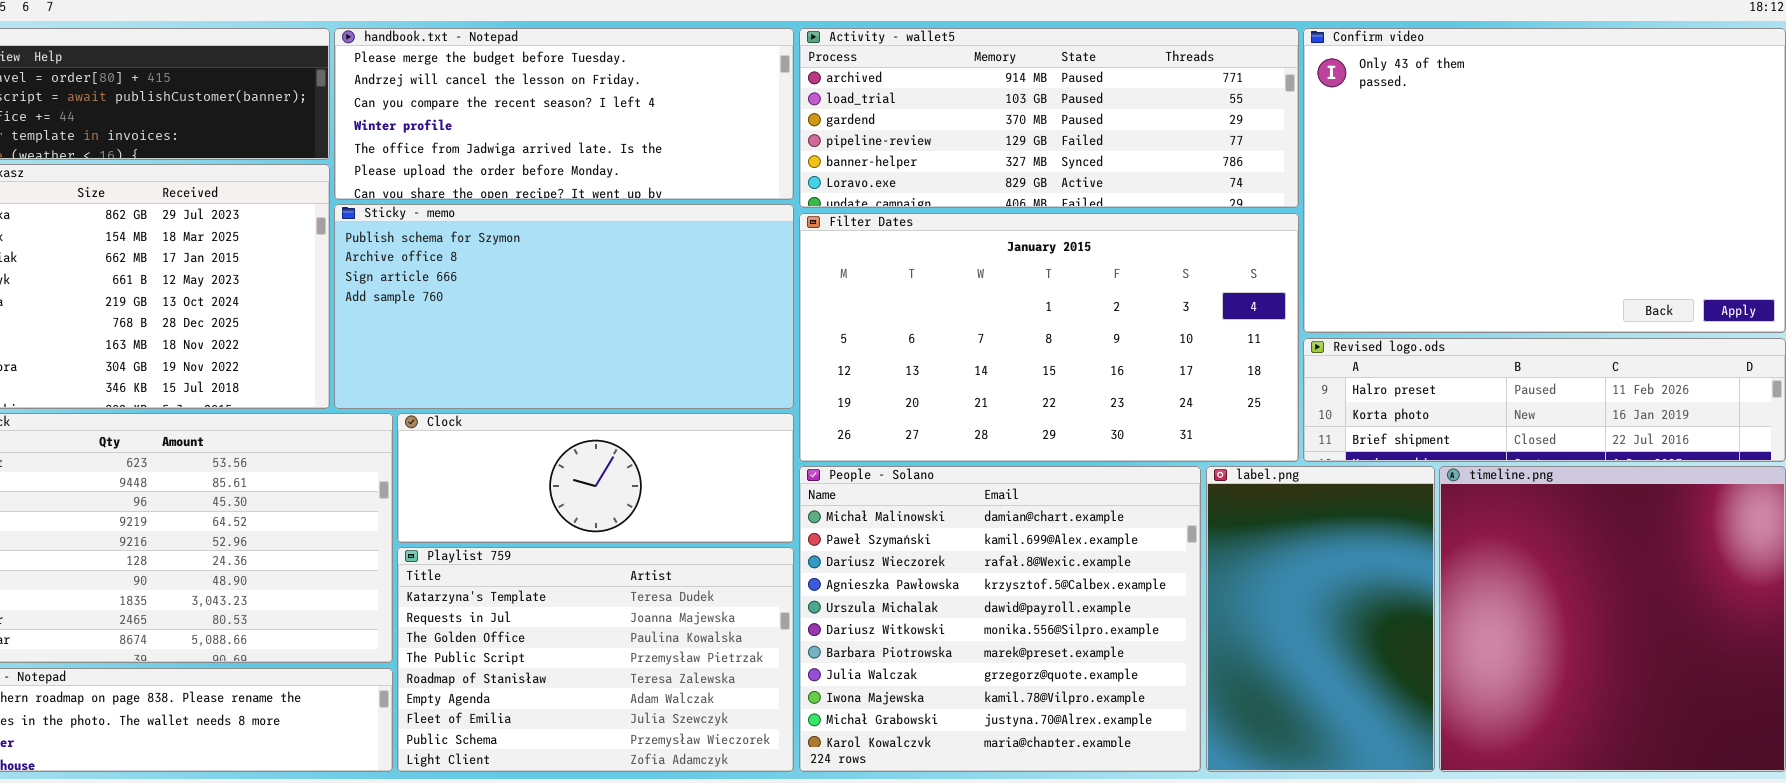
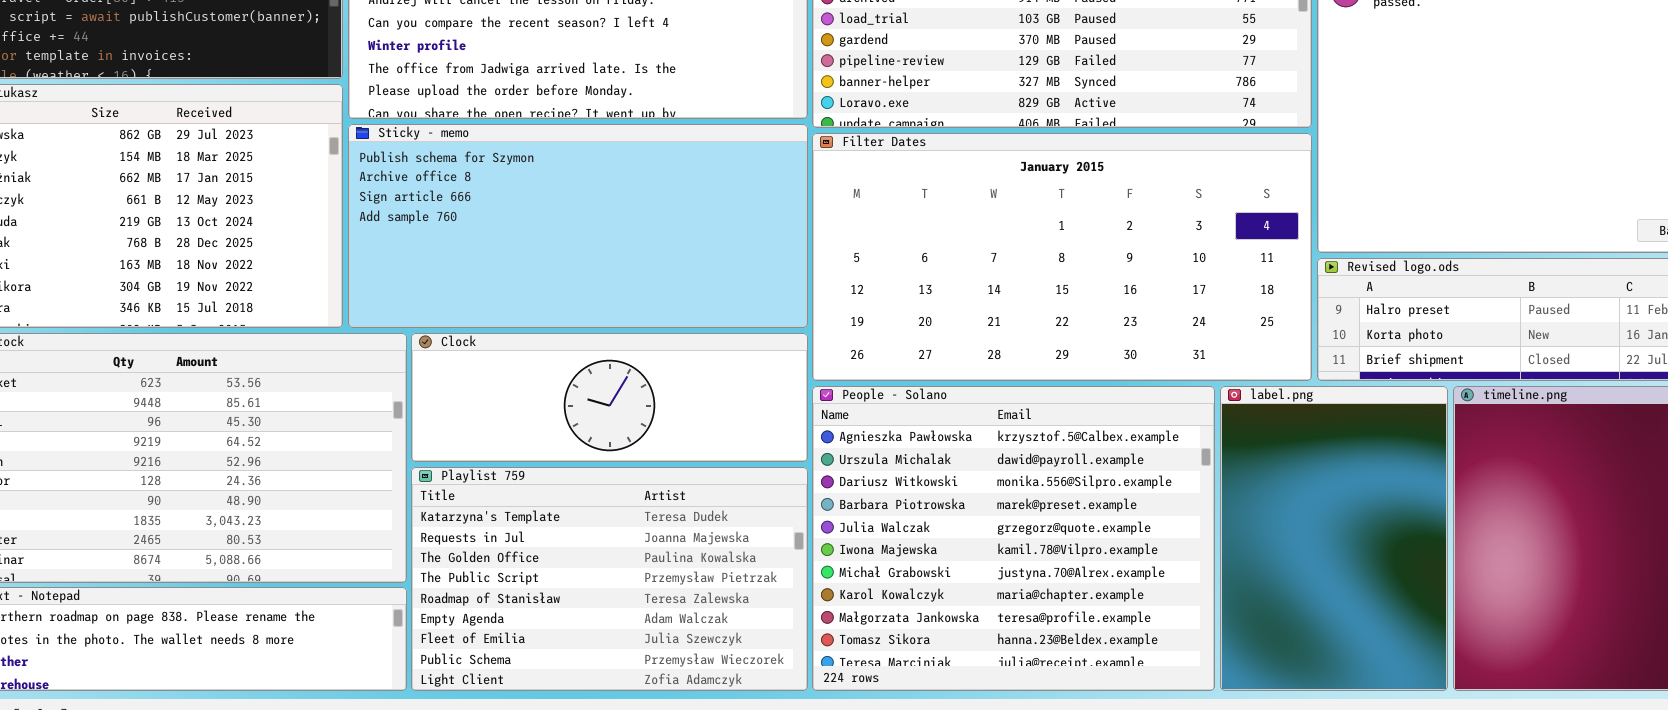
People - Solano: [799,466,1201,772] -> [812,386,1215,691], scrolled down 3 rows

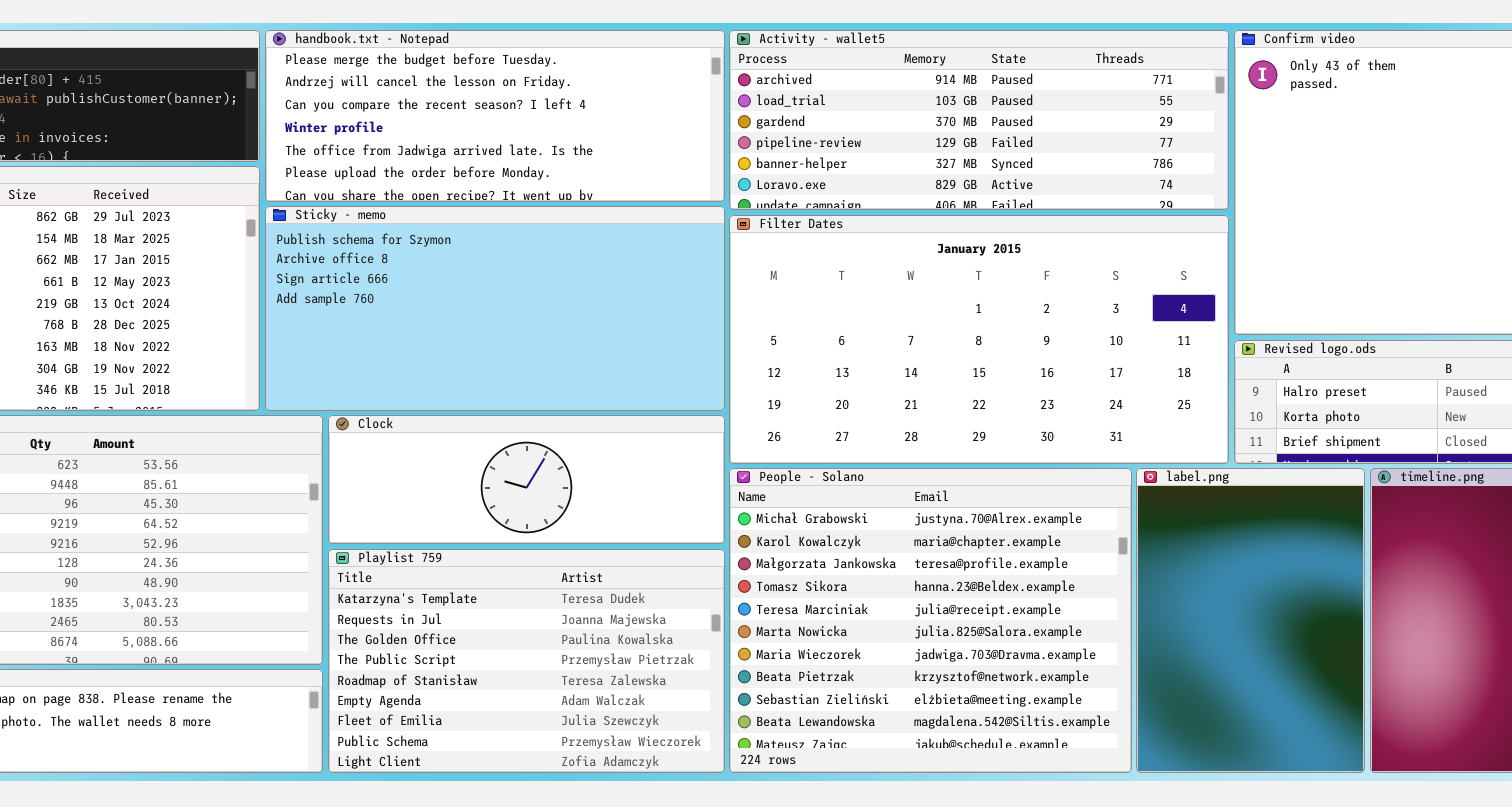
People - Solano: [812,386,1215,691] -> [729,468,1132,773], scrolled down 6 rows

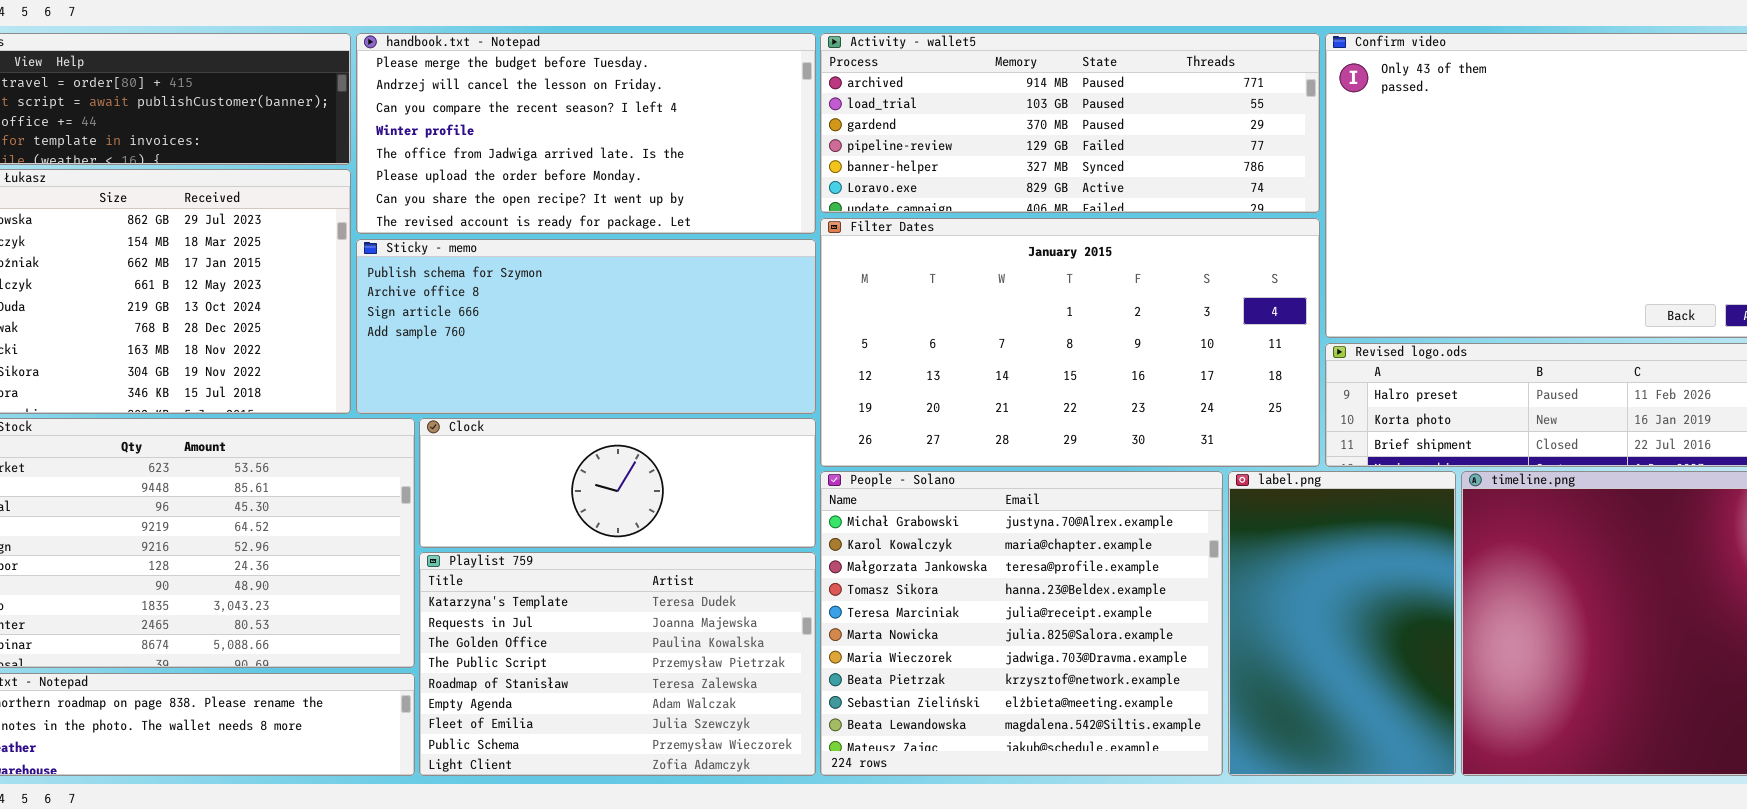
handbook.txt - Notepad: [265,30,725,202] -> [356,33,816,234], resized
Sticky - memo: [265,206,725,411] -> [356,239,816,414], resized

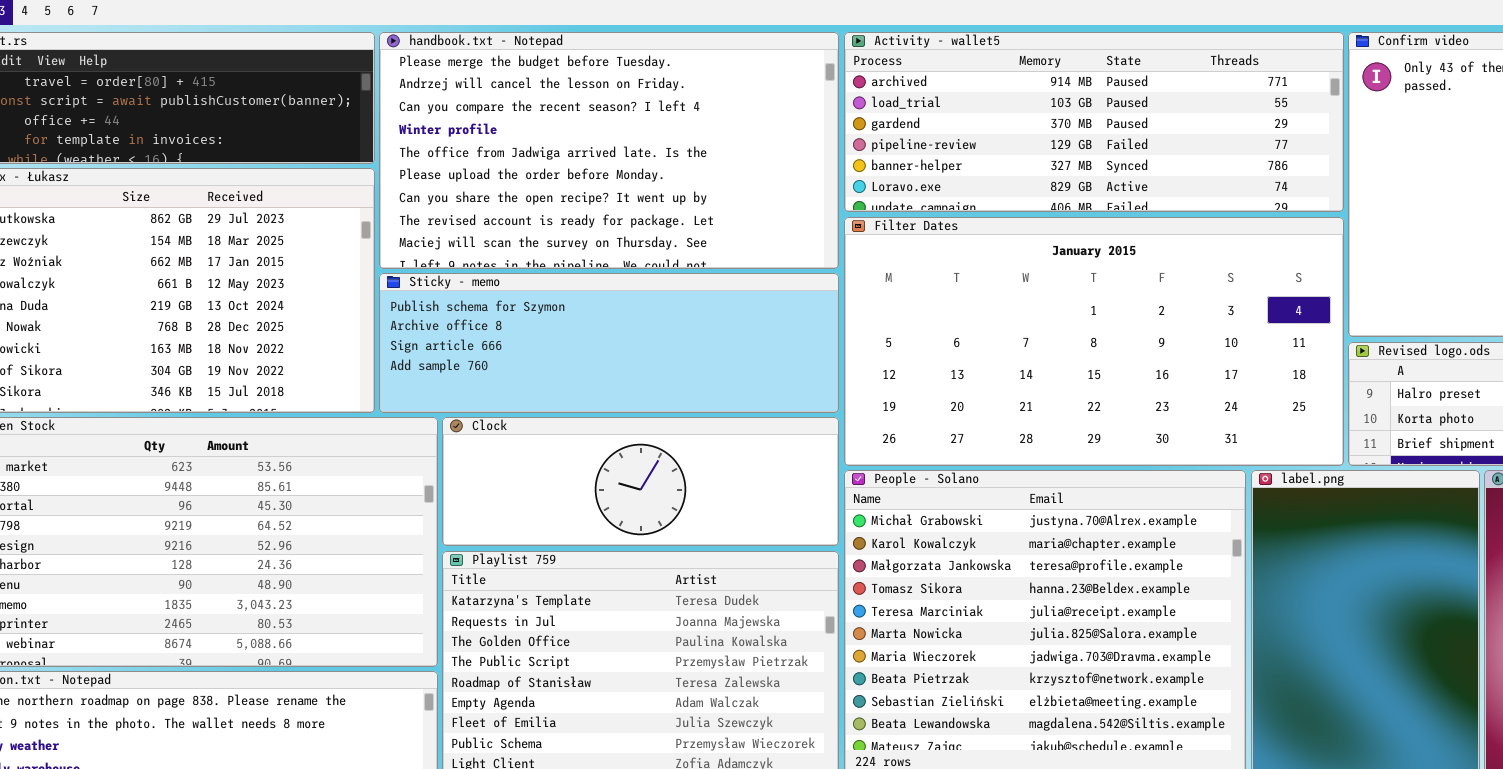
handbook.txt - Notepad: [356,33,816,234] -> [379,32,839,269], resized
Sticky - memo: [356,239,816,414] -> [379,273,839,413], resized

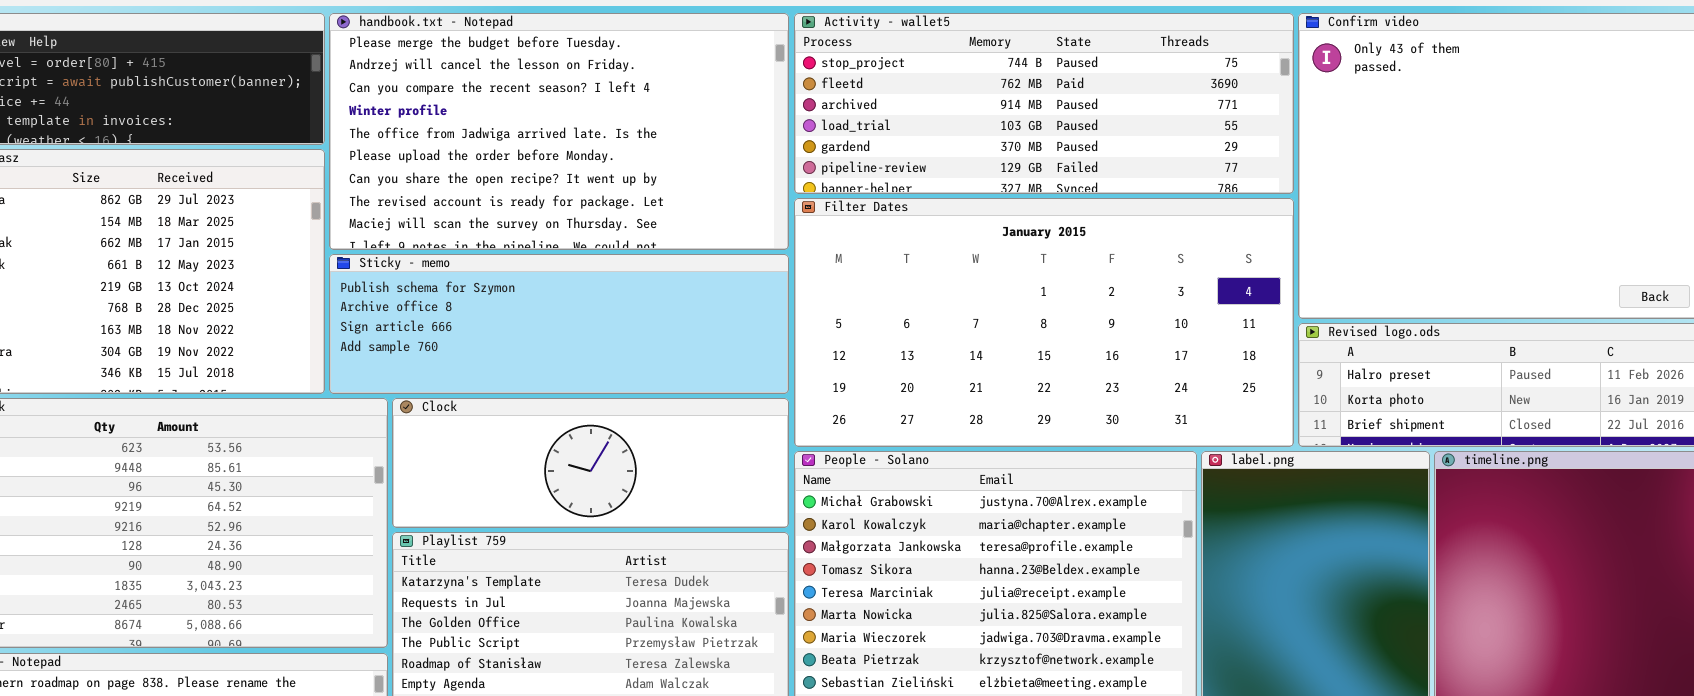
Activity - wallet5: [844,32,1344,212] -> [794,13,1294,194], scrolled up 2 rows

